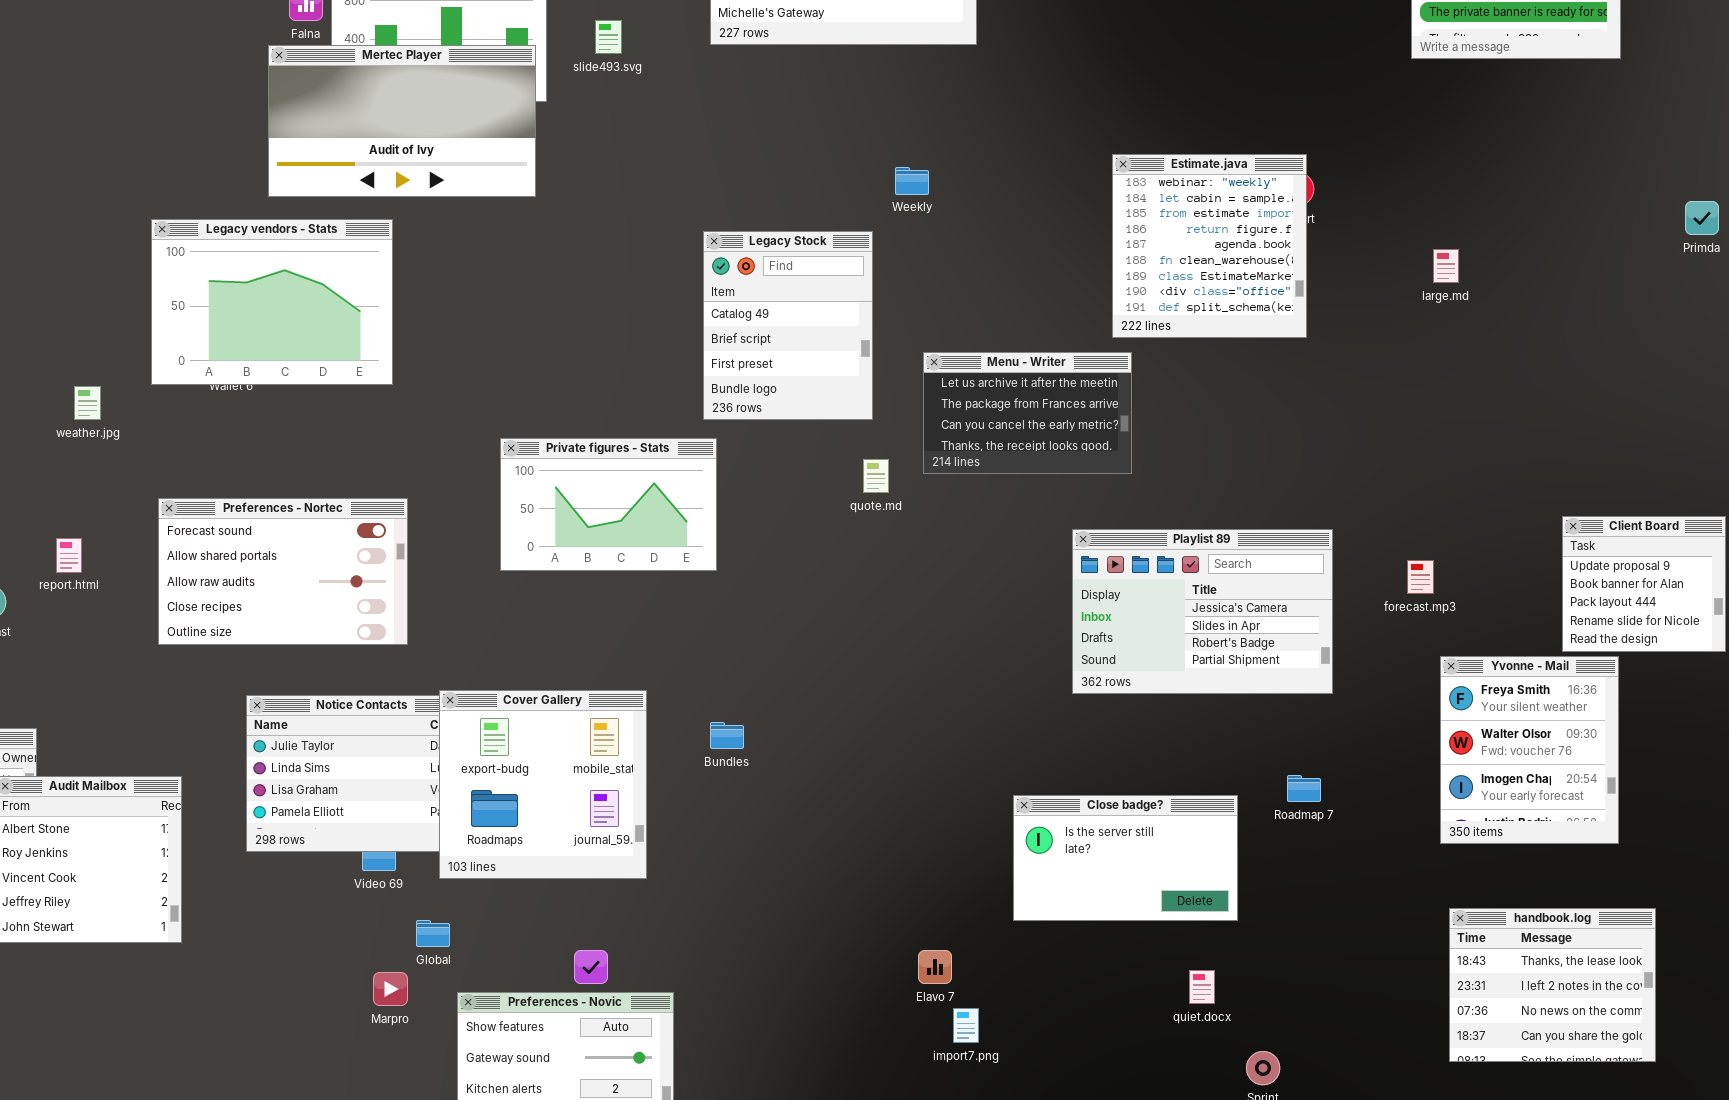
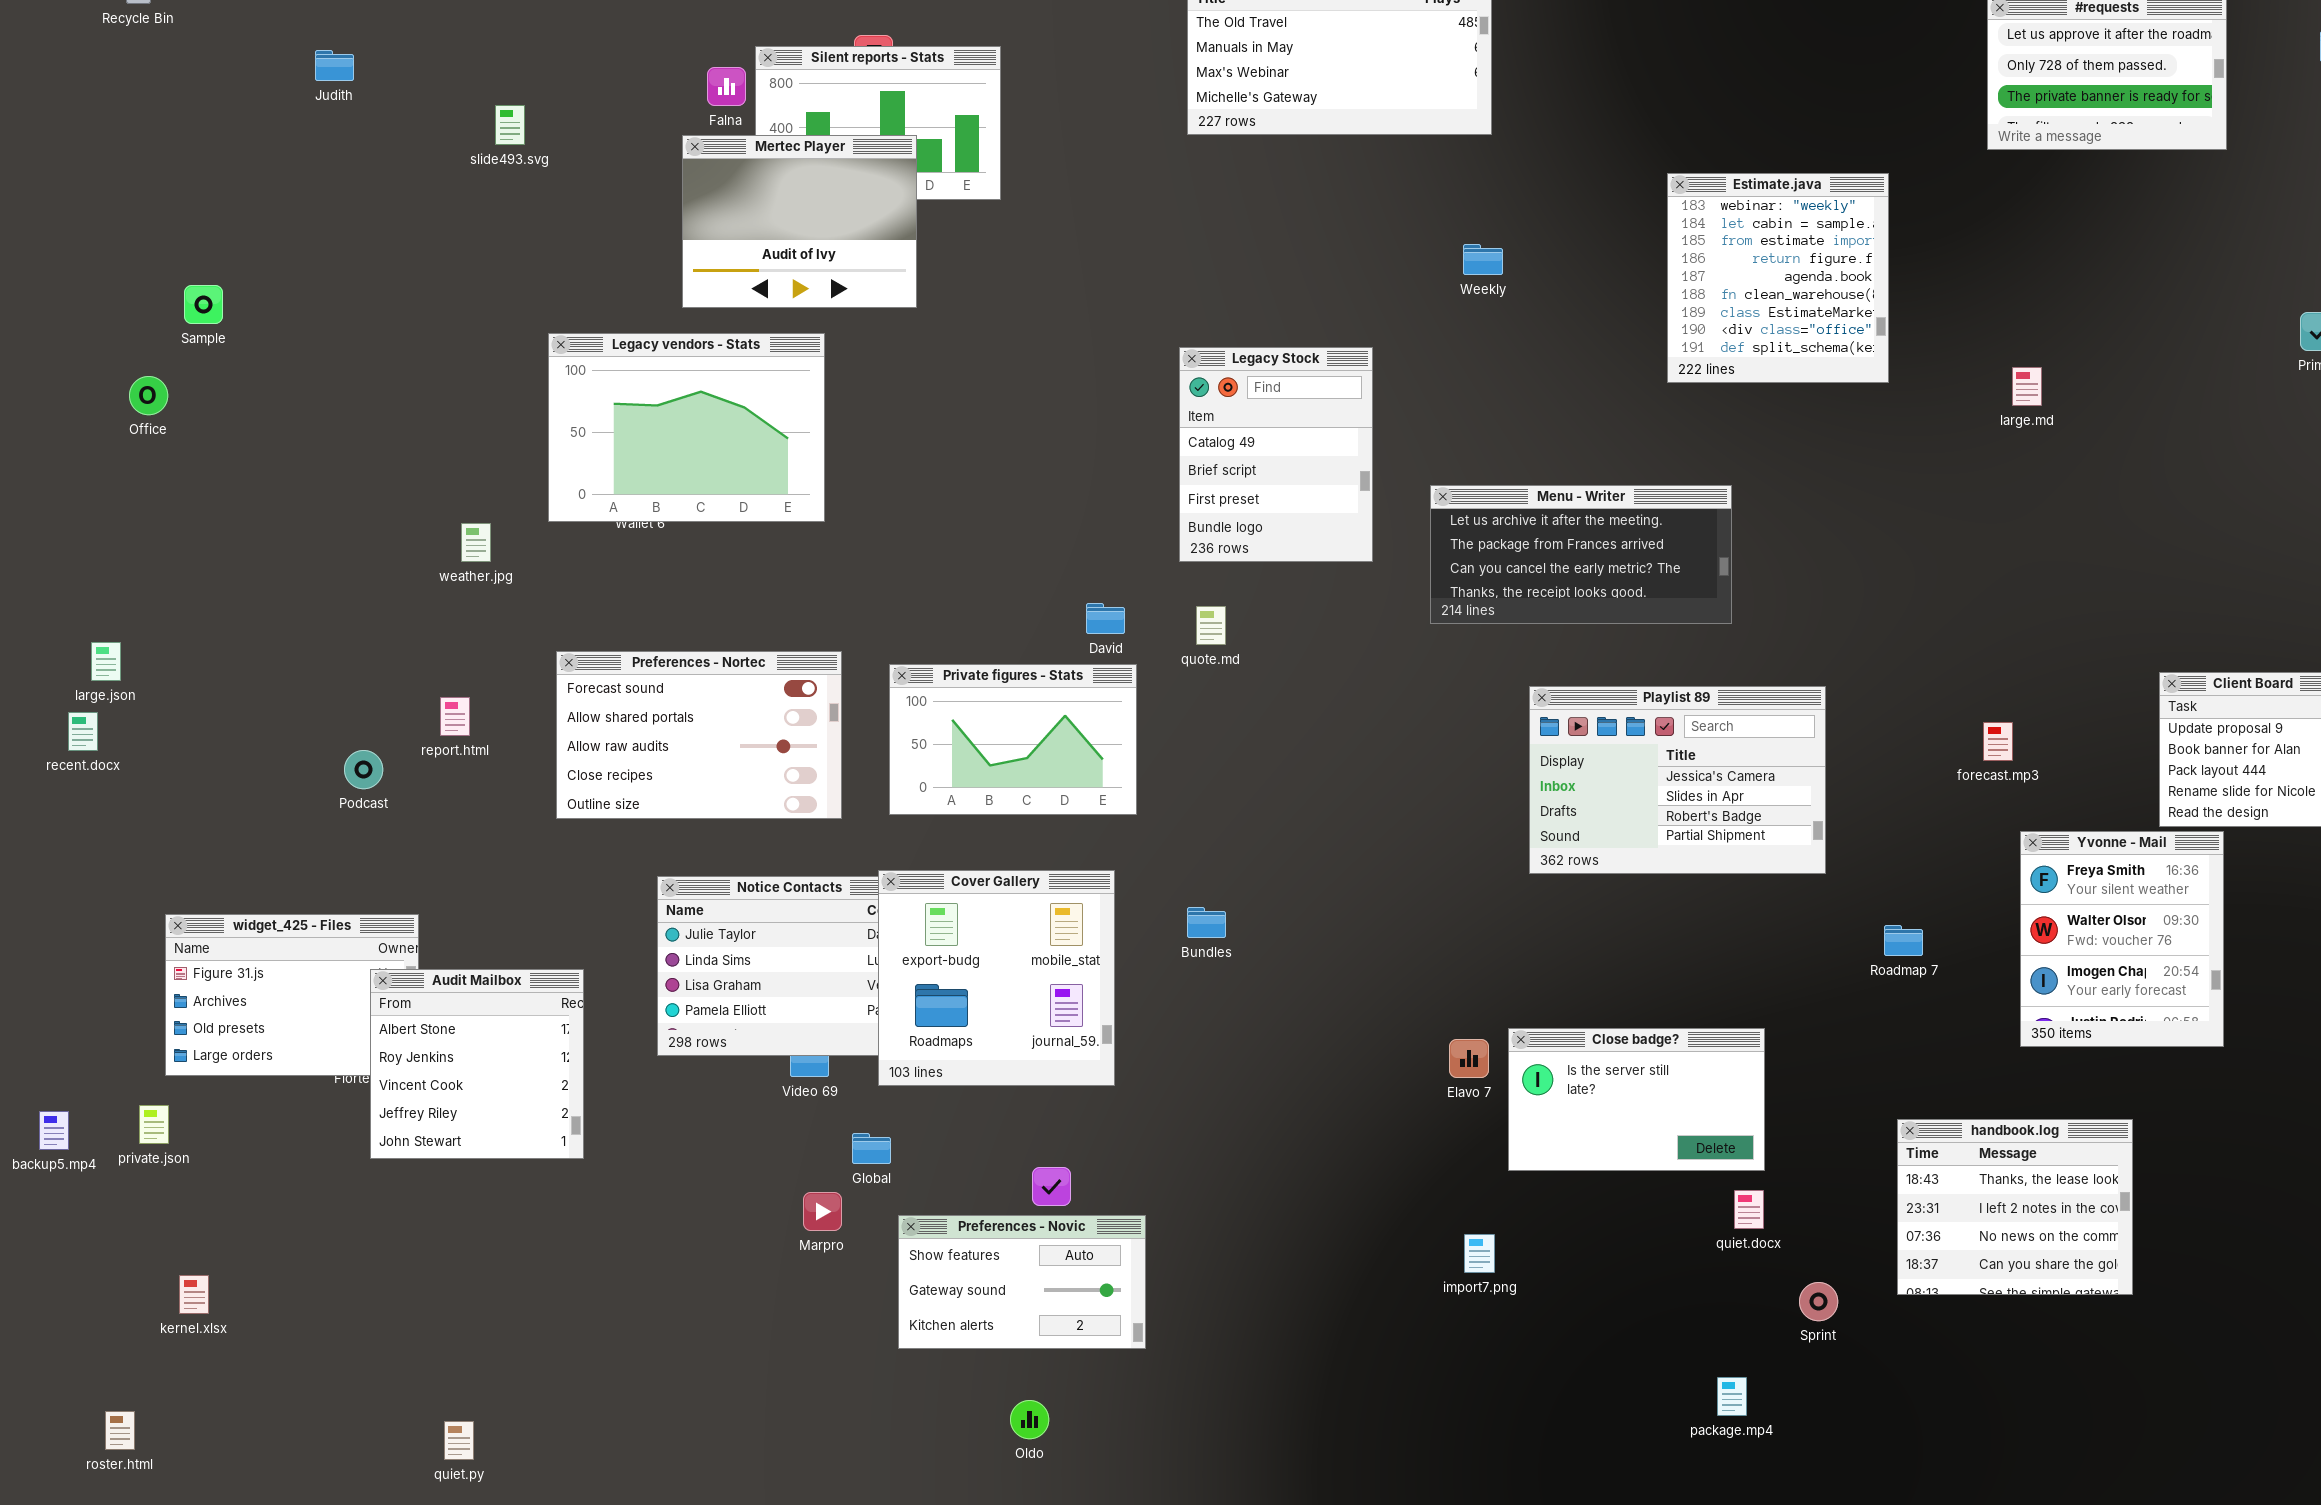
slide493.svg: [595,20,622,54] -> [495,105,525,145], moved
Mertec Player: [268,45,536,197] -> [682,135,917,308], resized
Estimate.java: [1112,154,1307,338] -> [1667,173,1889,383], moved
Weekly: [895,167,929,195] -> [1463,244,1503,275], moved
Menu - Writer: [923,352,1132,474] -> [1430,485,1732,624], resized
Private figures - Stats: [500,438,717,571] -> [889,664,1137,815], moved
quote.md: [863,459,889,493] -> [1196,606,1226,645], moved
Playlist 89: [1072,529,1333,694] -> [1529,686,1826,874], moved
Roadmap 7: [1287,775,1321,802] -> [1884,925,1923,956], moved
Close badge?: [1013,795,1238,921] -> [1508,1028,1765,1171], moved
handbook.log: [1449,908,1656,1062] -> [1897,1119,2133,1295], moved
Elavo 7: [918,950,952,984] -> [1449,1039,1489,1078], moved

